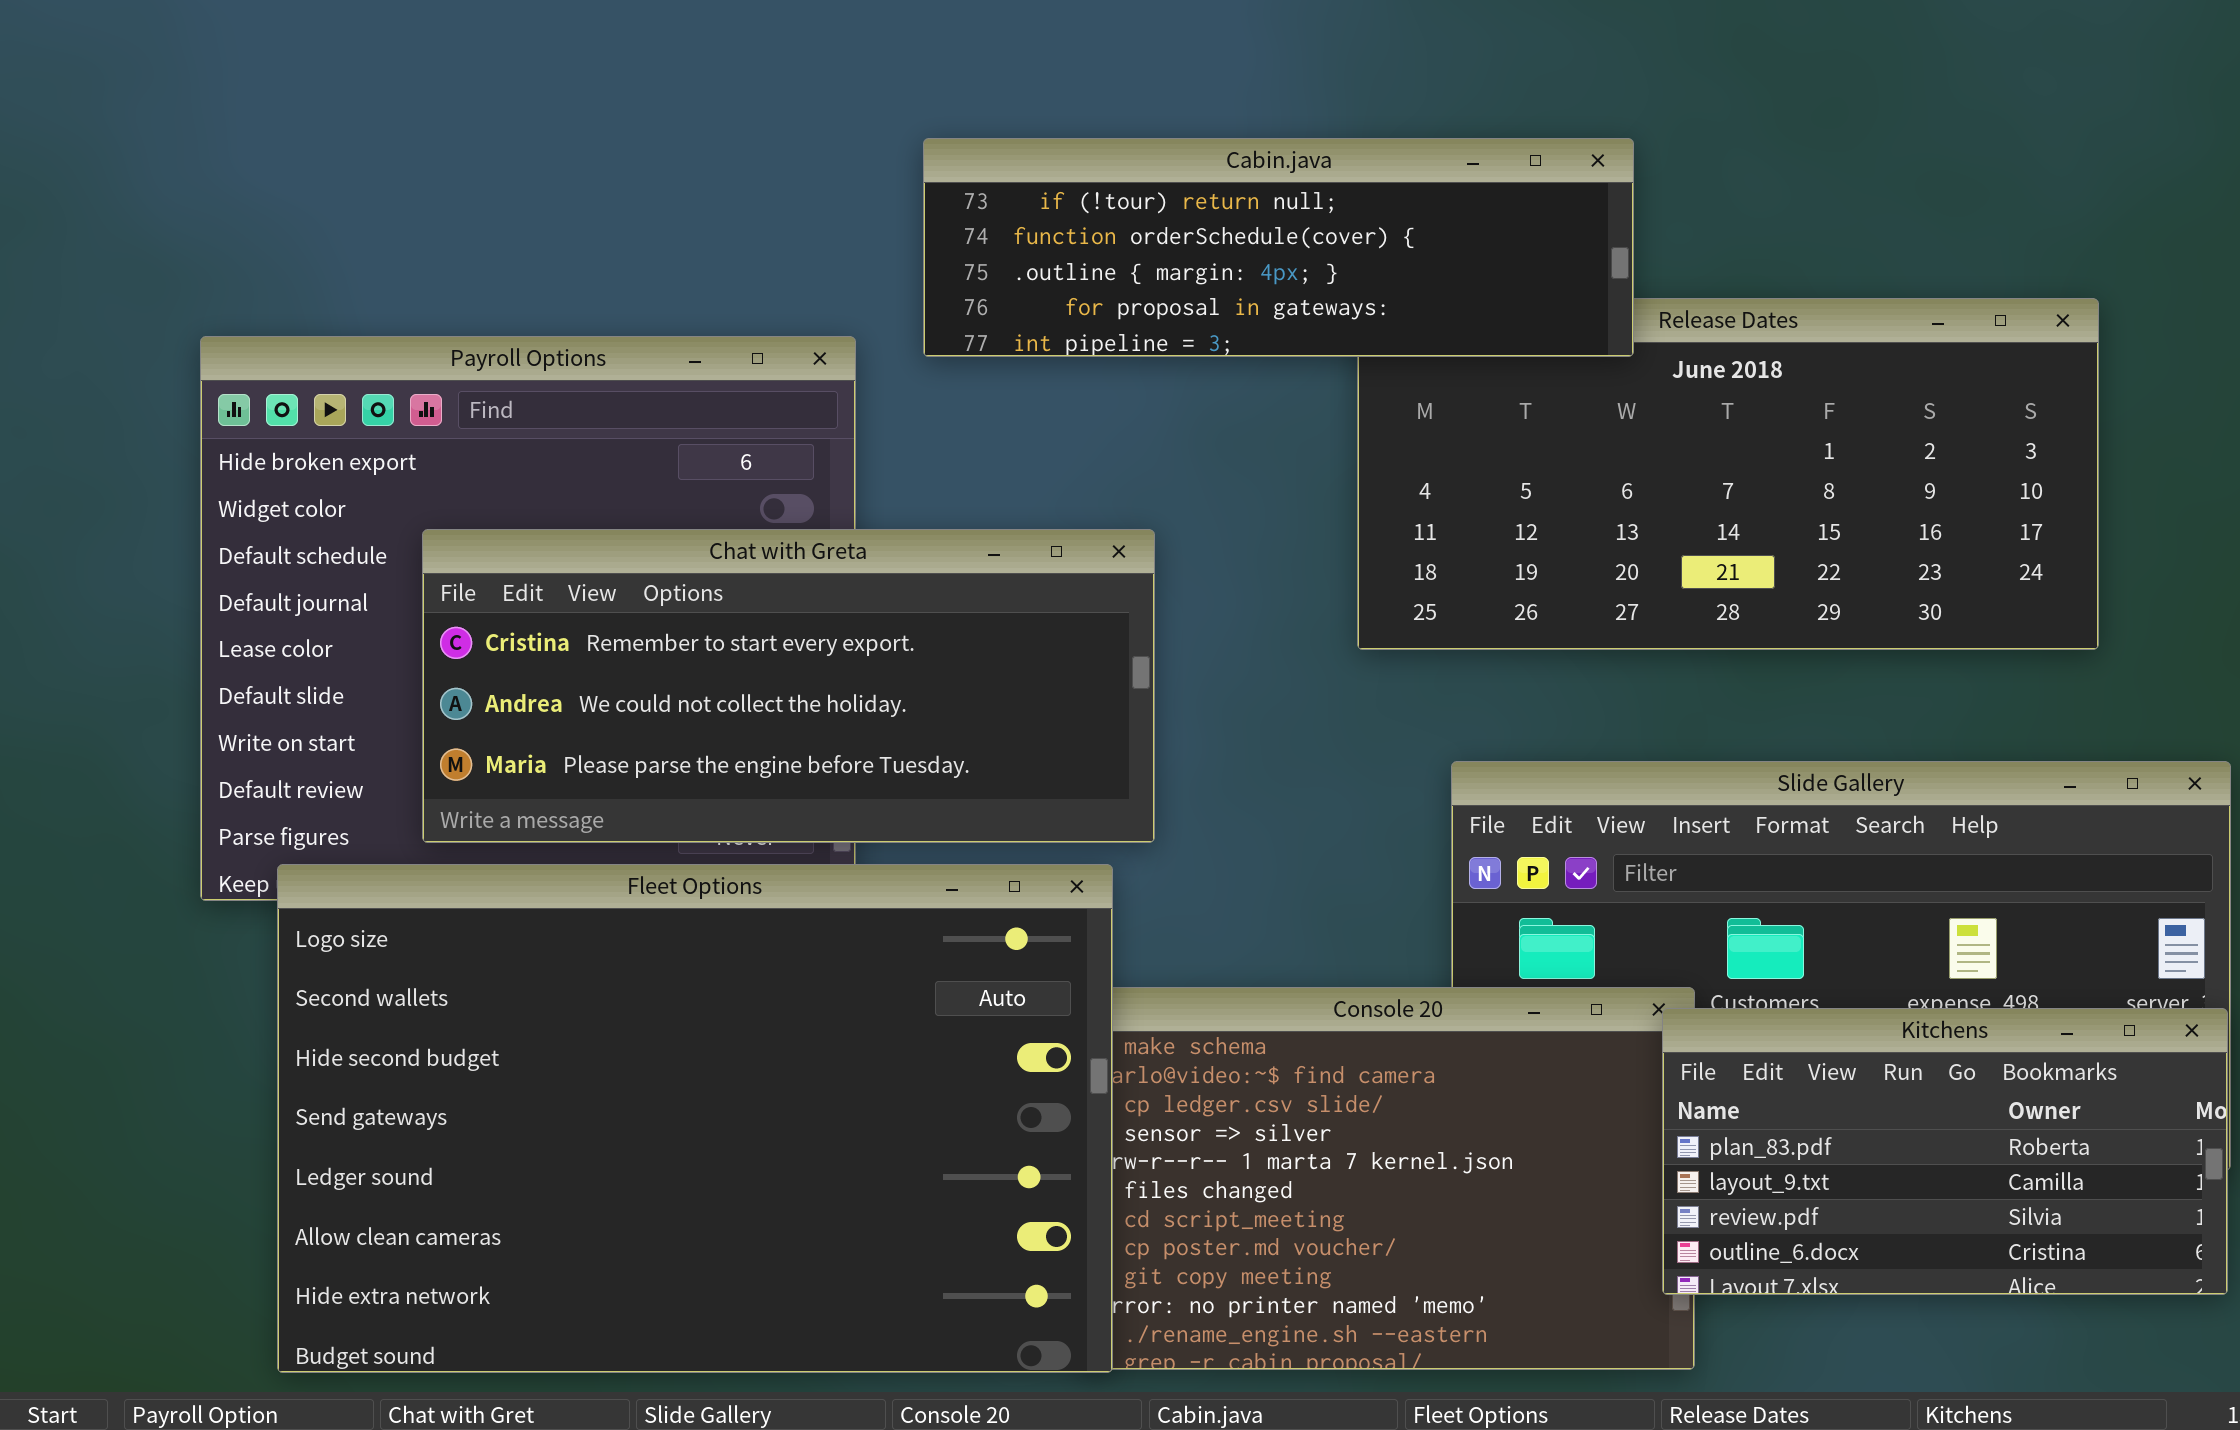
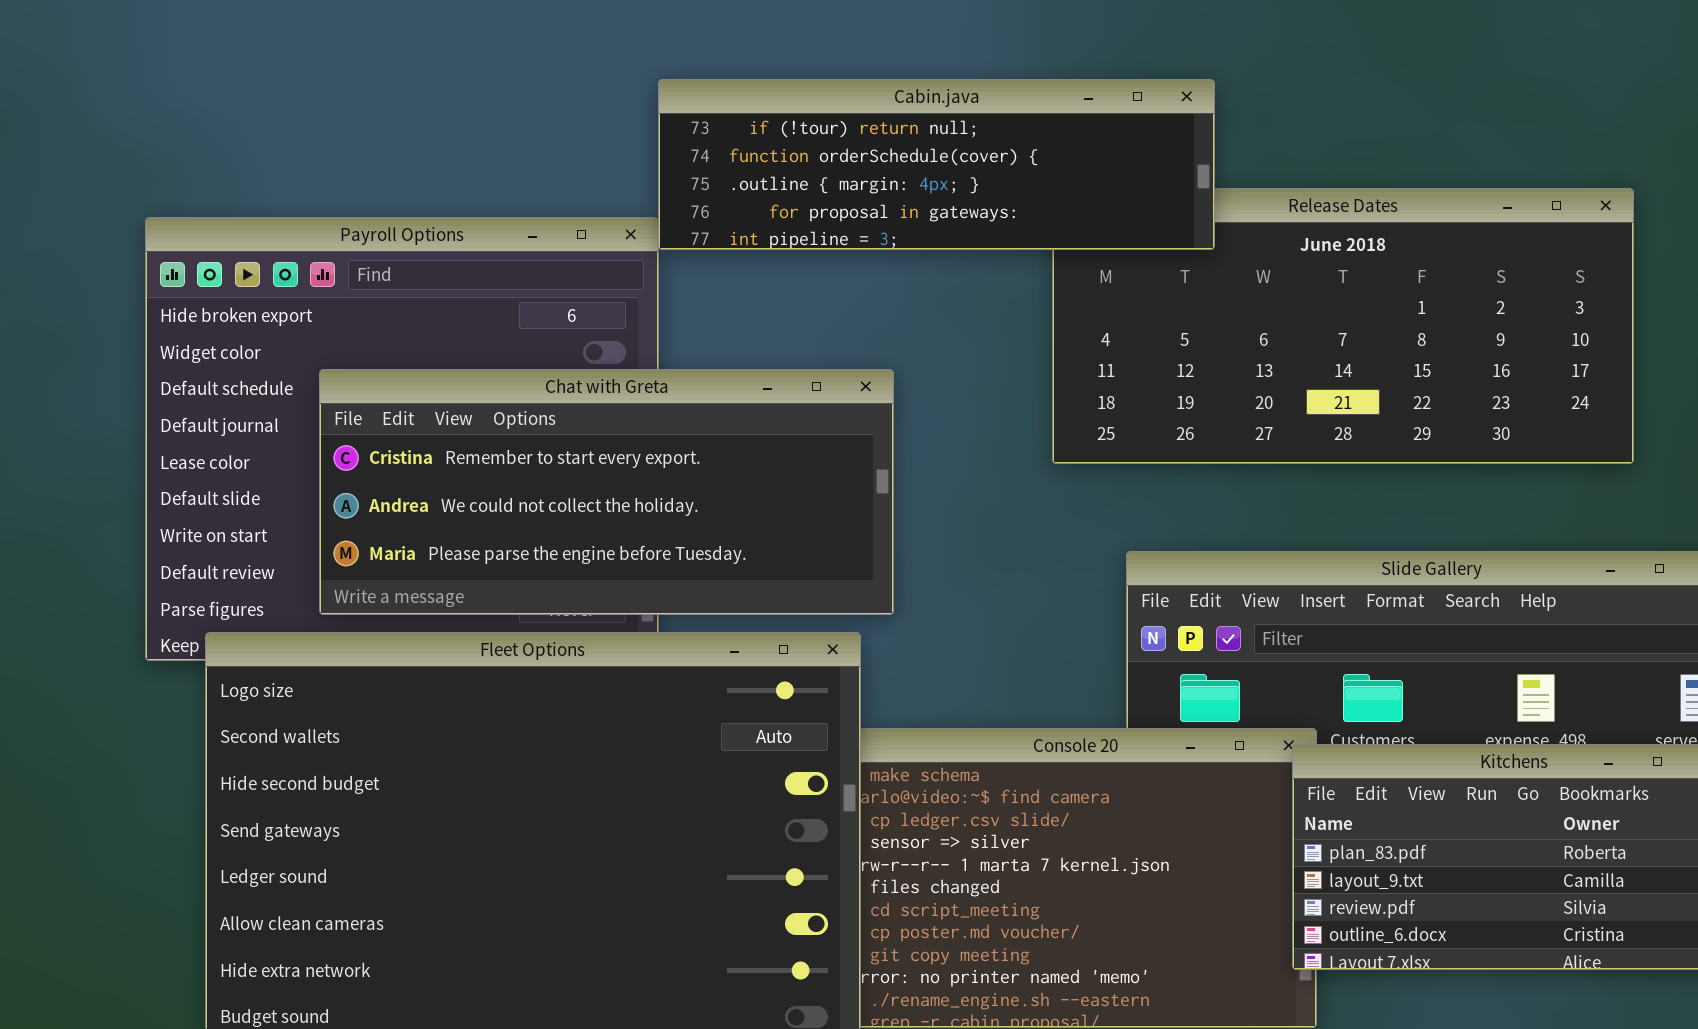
Cabin.java: [923,138,1634,357] -> [658,79,1215,250], moved

